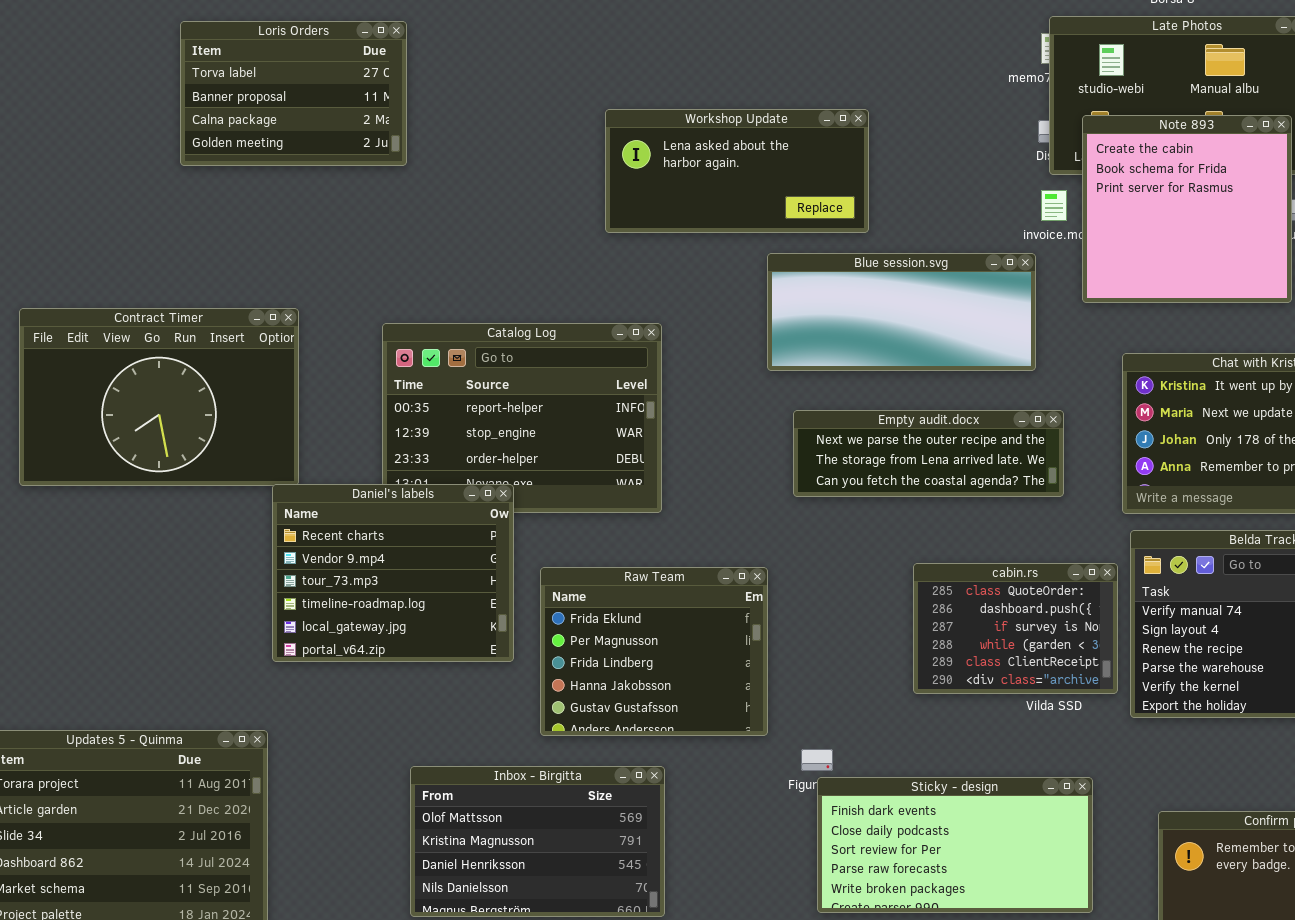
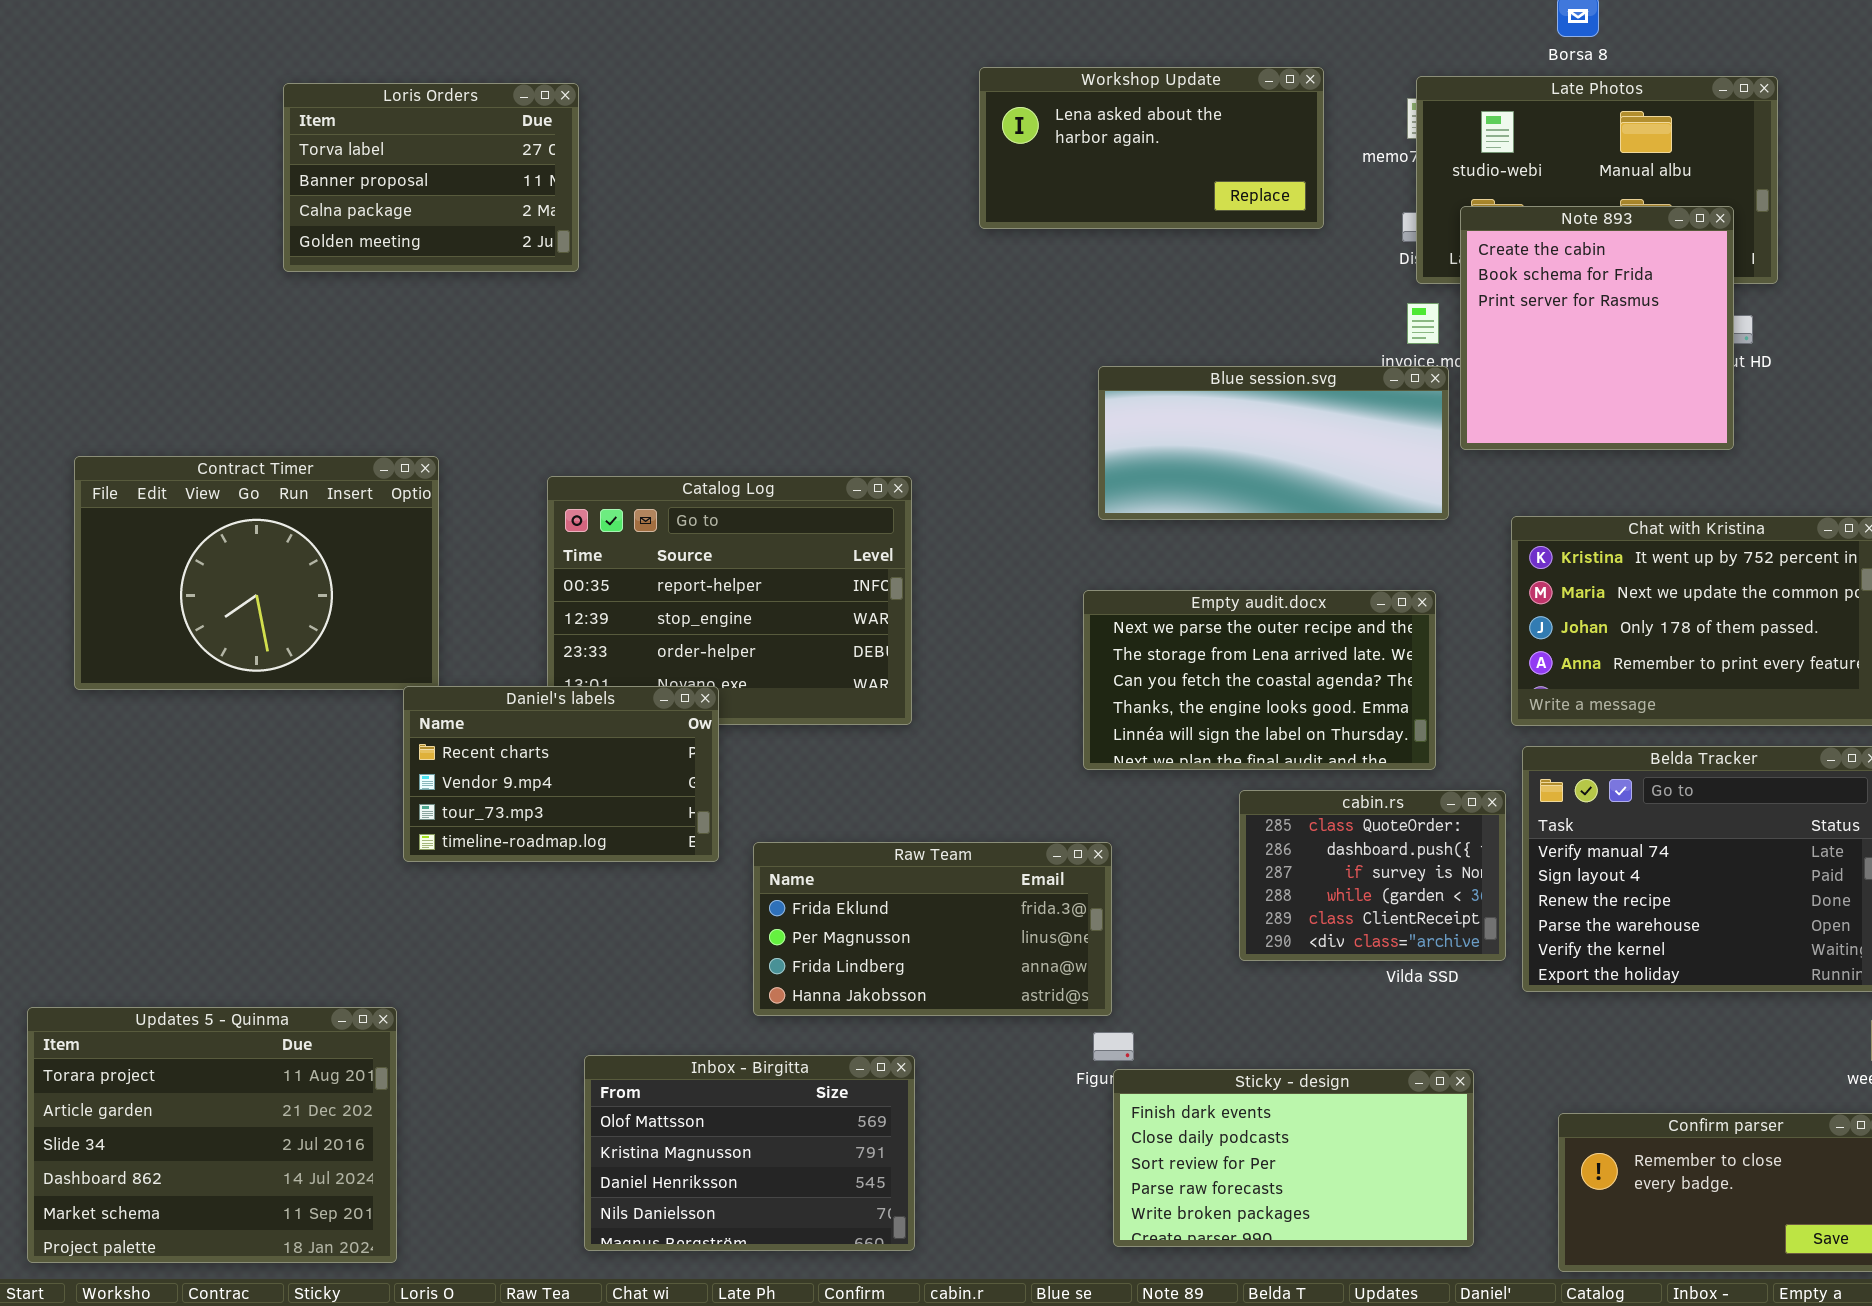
Workshop Update: [605,109,869,233] -> [979,67,1324,229], moved
Blue session.svg: [767,253,1036,371] -> [1098,366,1449,520], moved
Empty audit.docx: [793,410,1064,497] -> [1083,590,1436,770], resized
Daniel's labels: [272,484,514,662] -> [403,686,719,862], resized
Raw Team: [540,567,768,736] -> [753,842,1112,1016], resized

